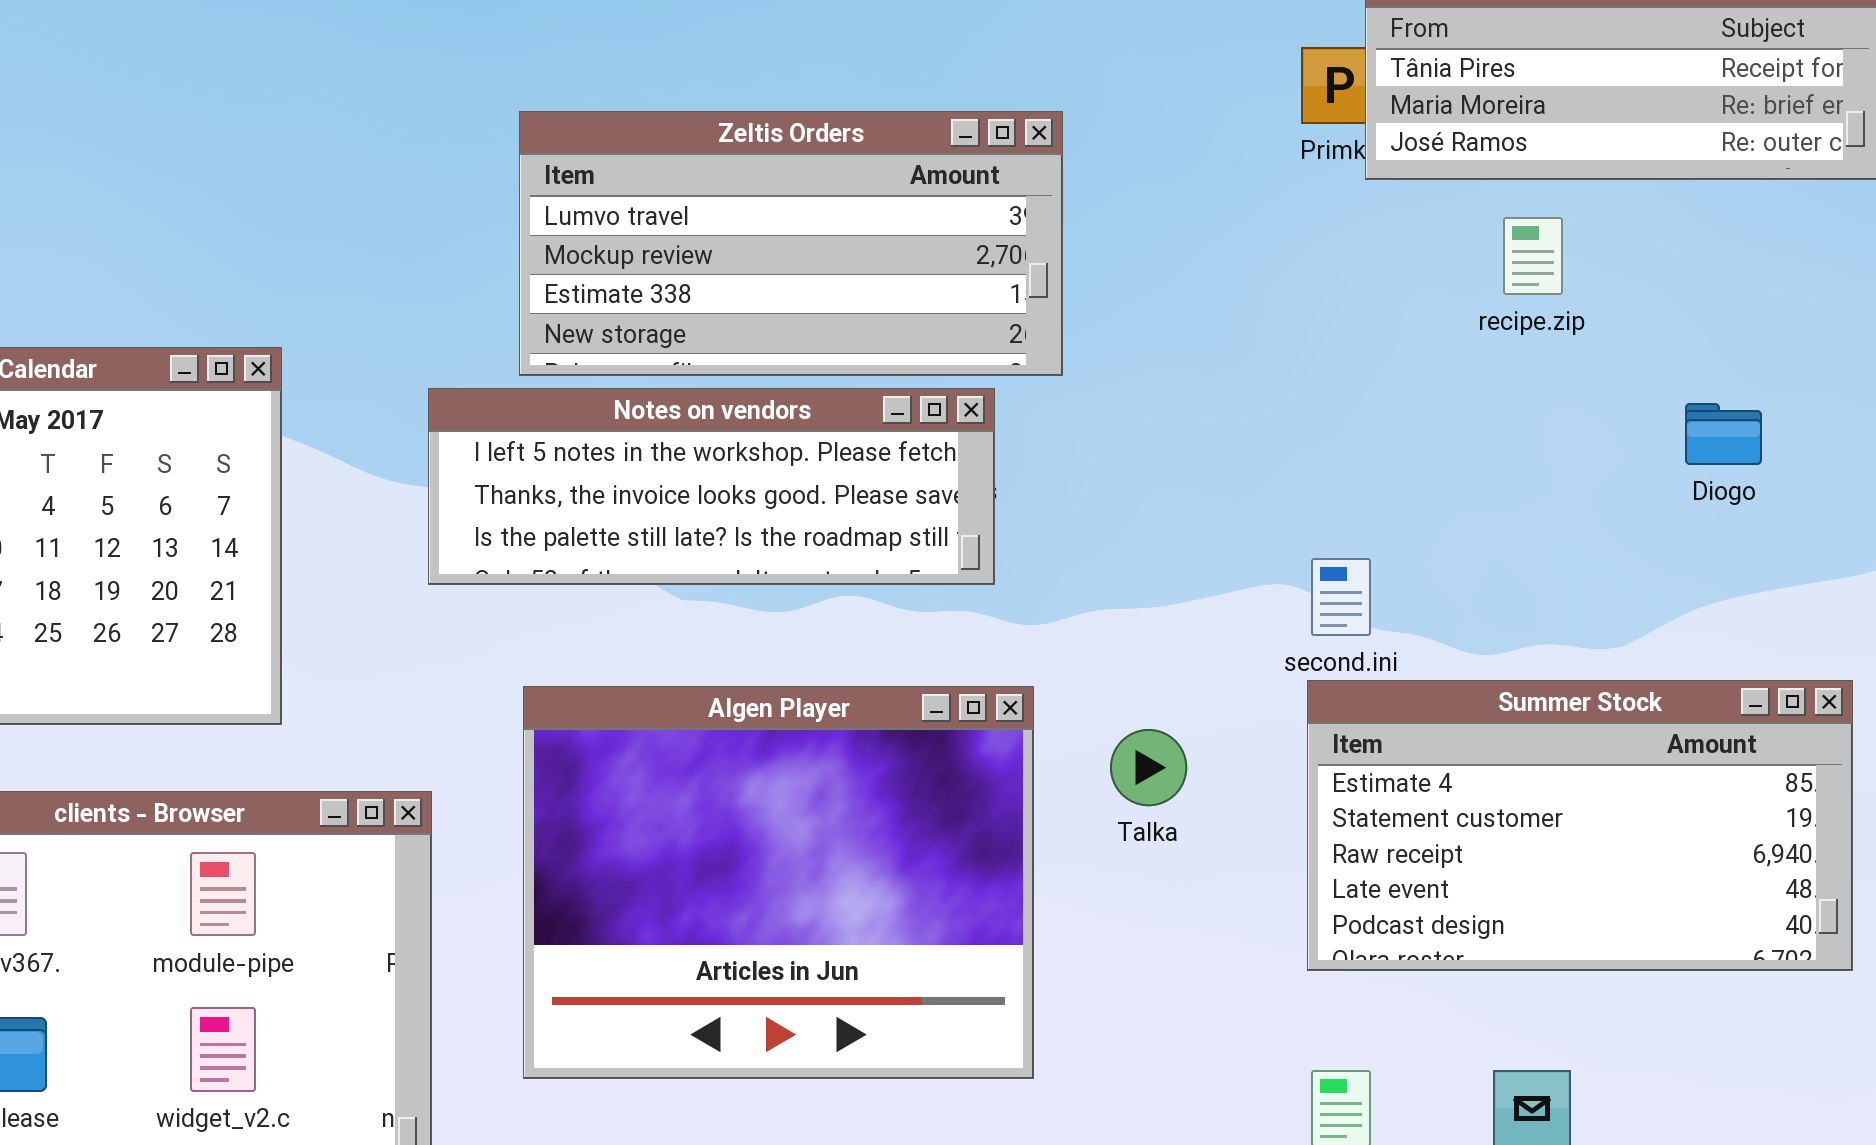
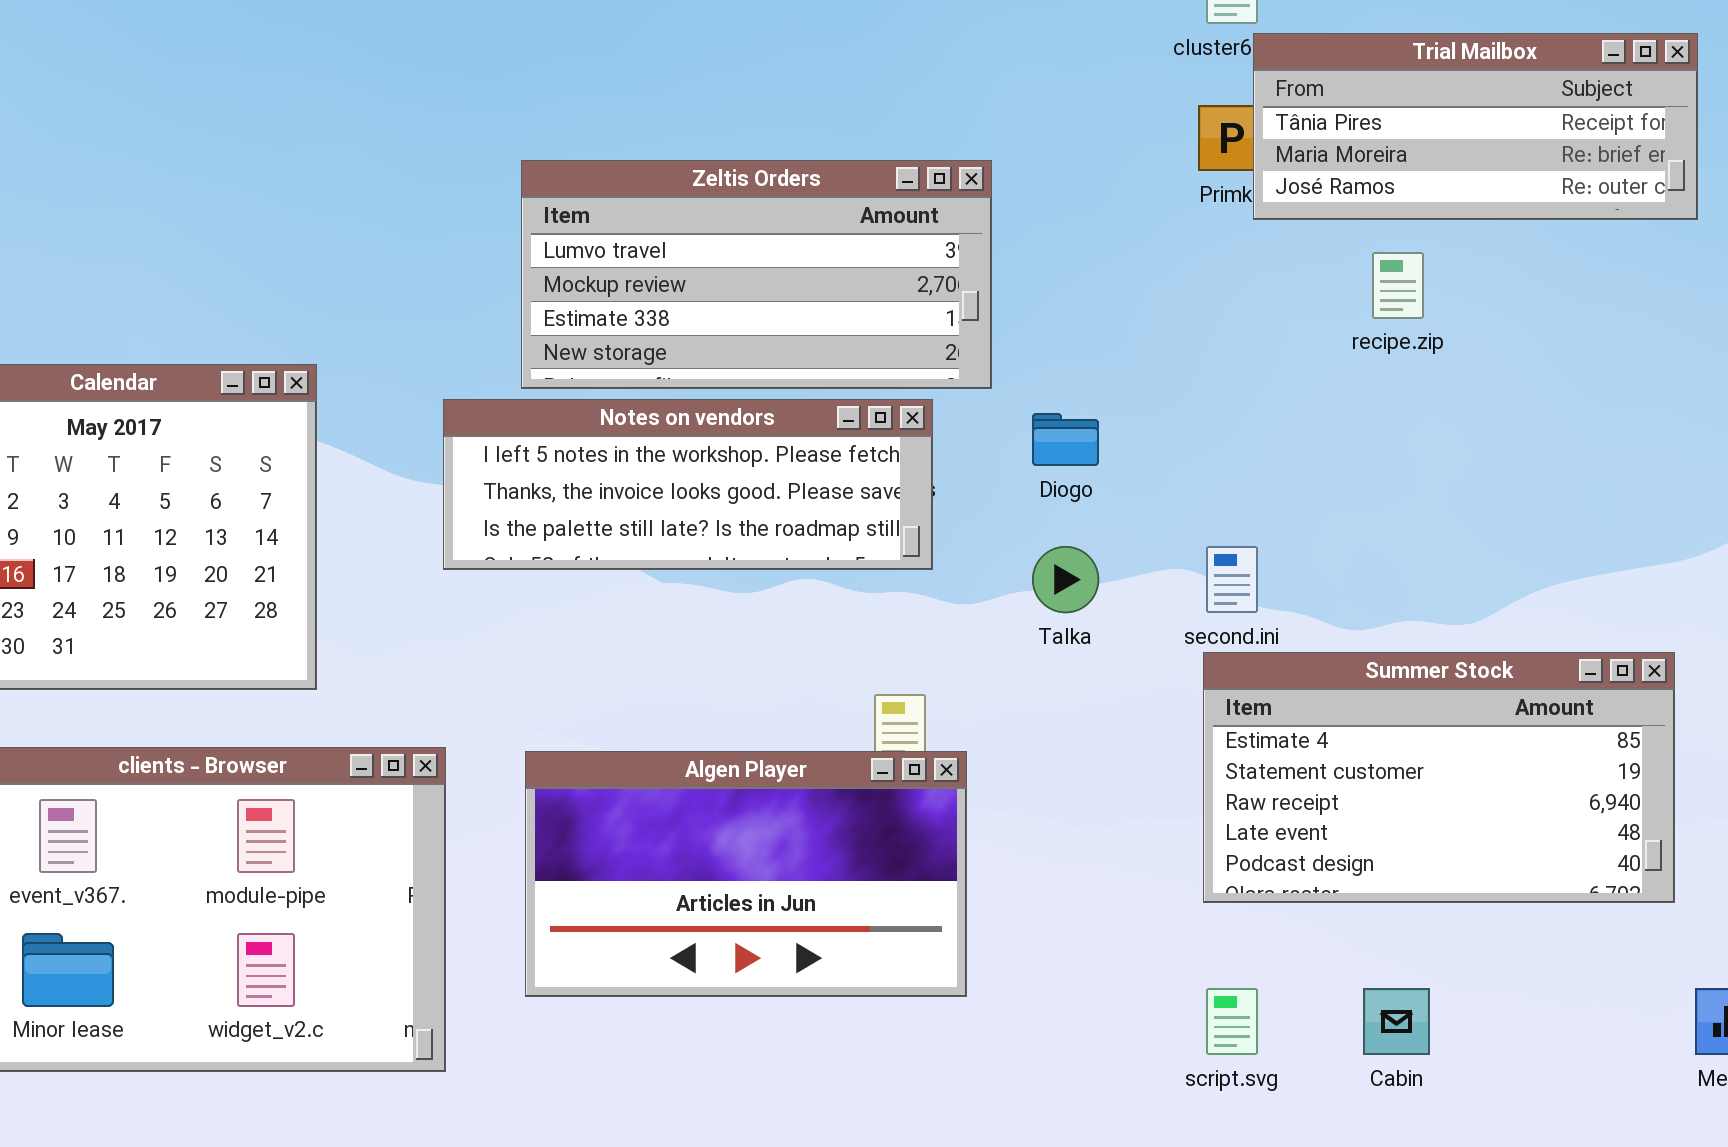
Diogo: [1685,403,1762,465] -> [1032,413,1099,466], moved
Algen Player: [523,686,1034,1079] -> [525,751,967,997], resized
Talka: [1110,729,1187,806] -> [1032,546,1099,613], moved

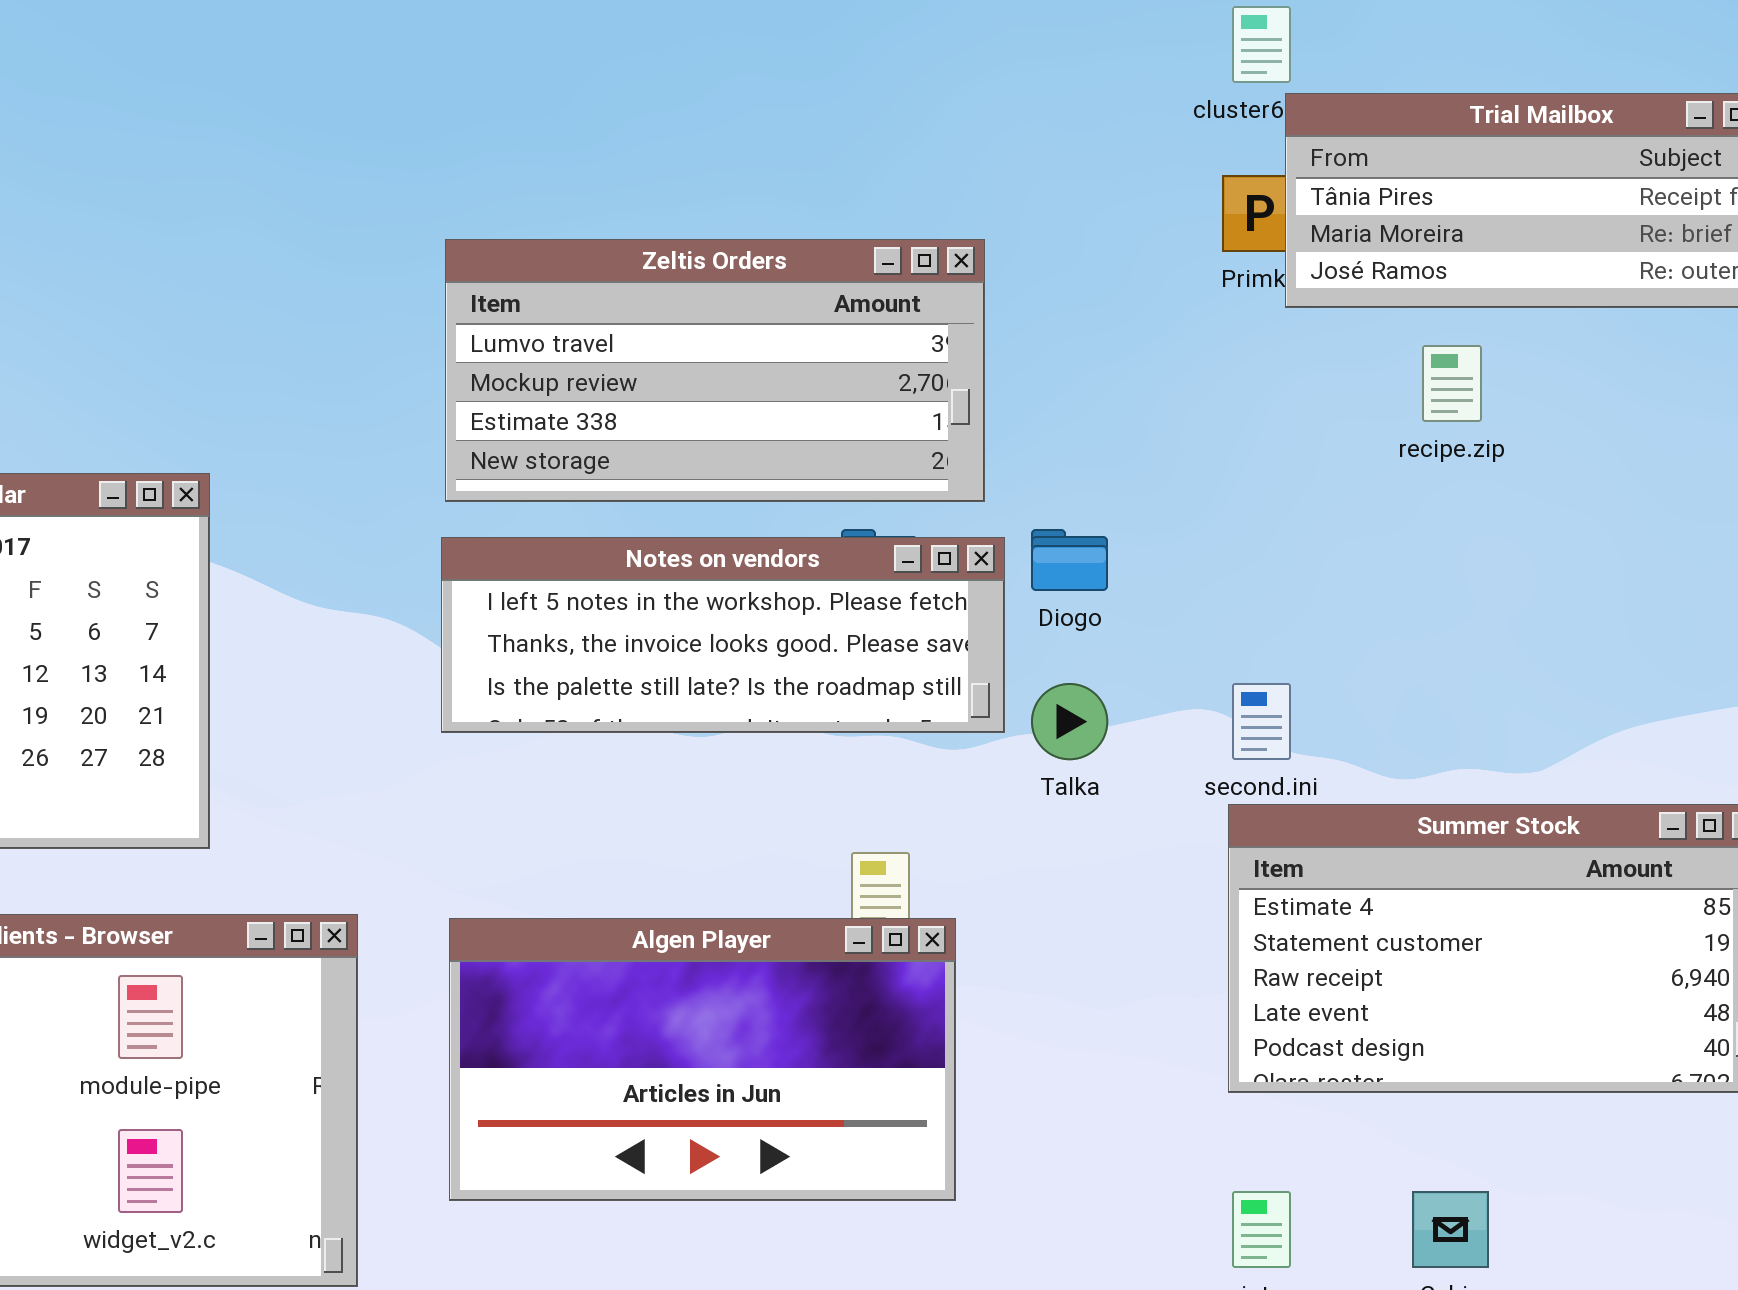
Notes on vendors: [443,399,933,570] -> [441,537,1005,733], moved

